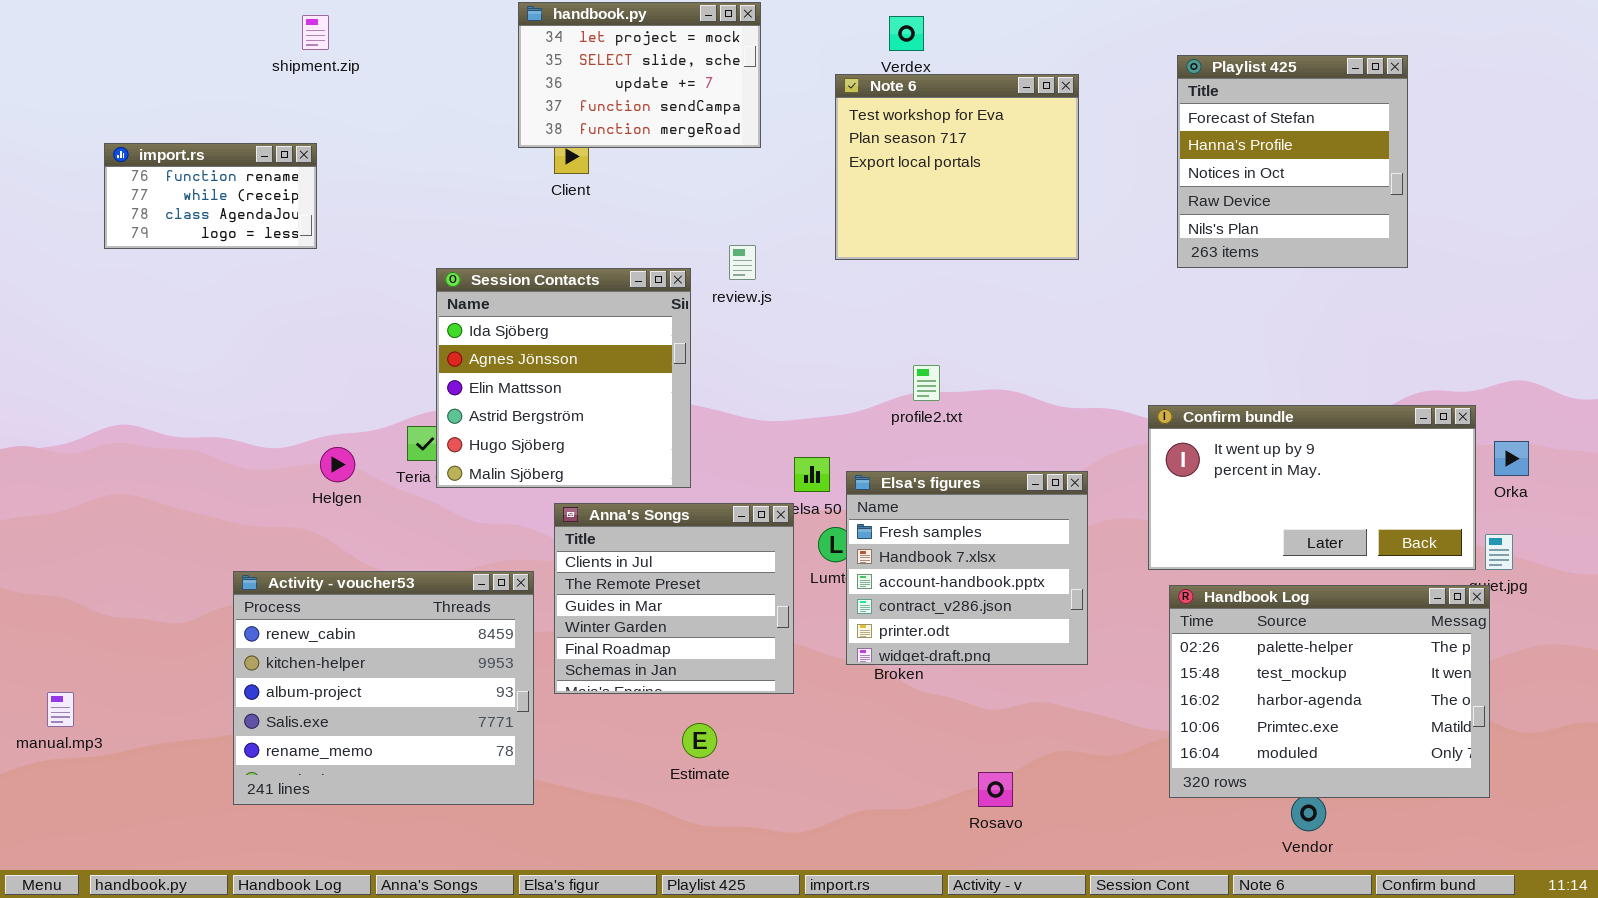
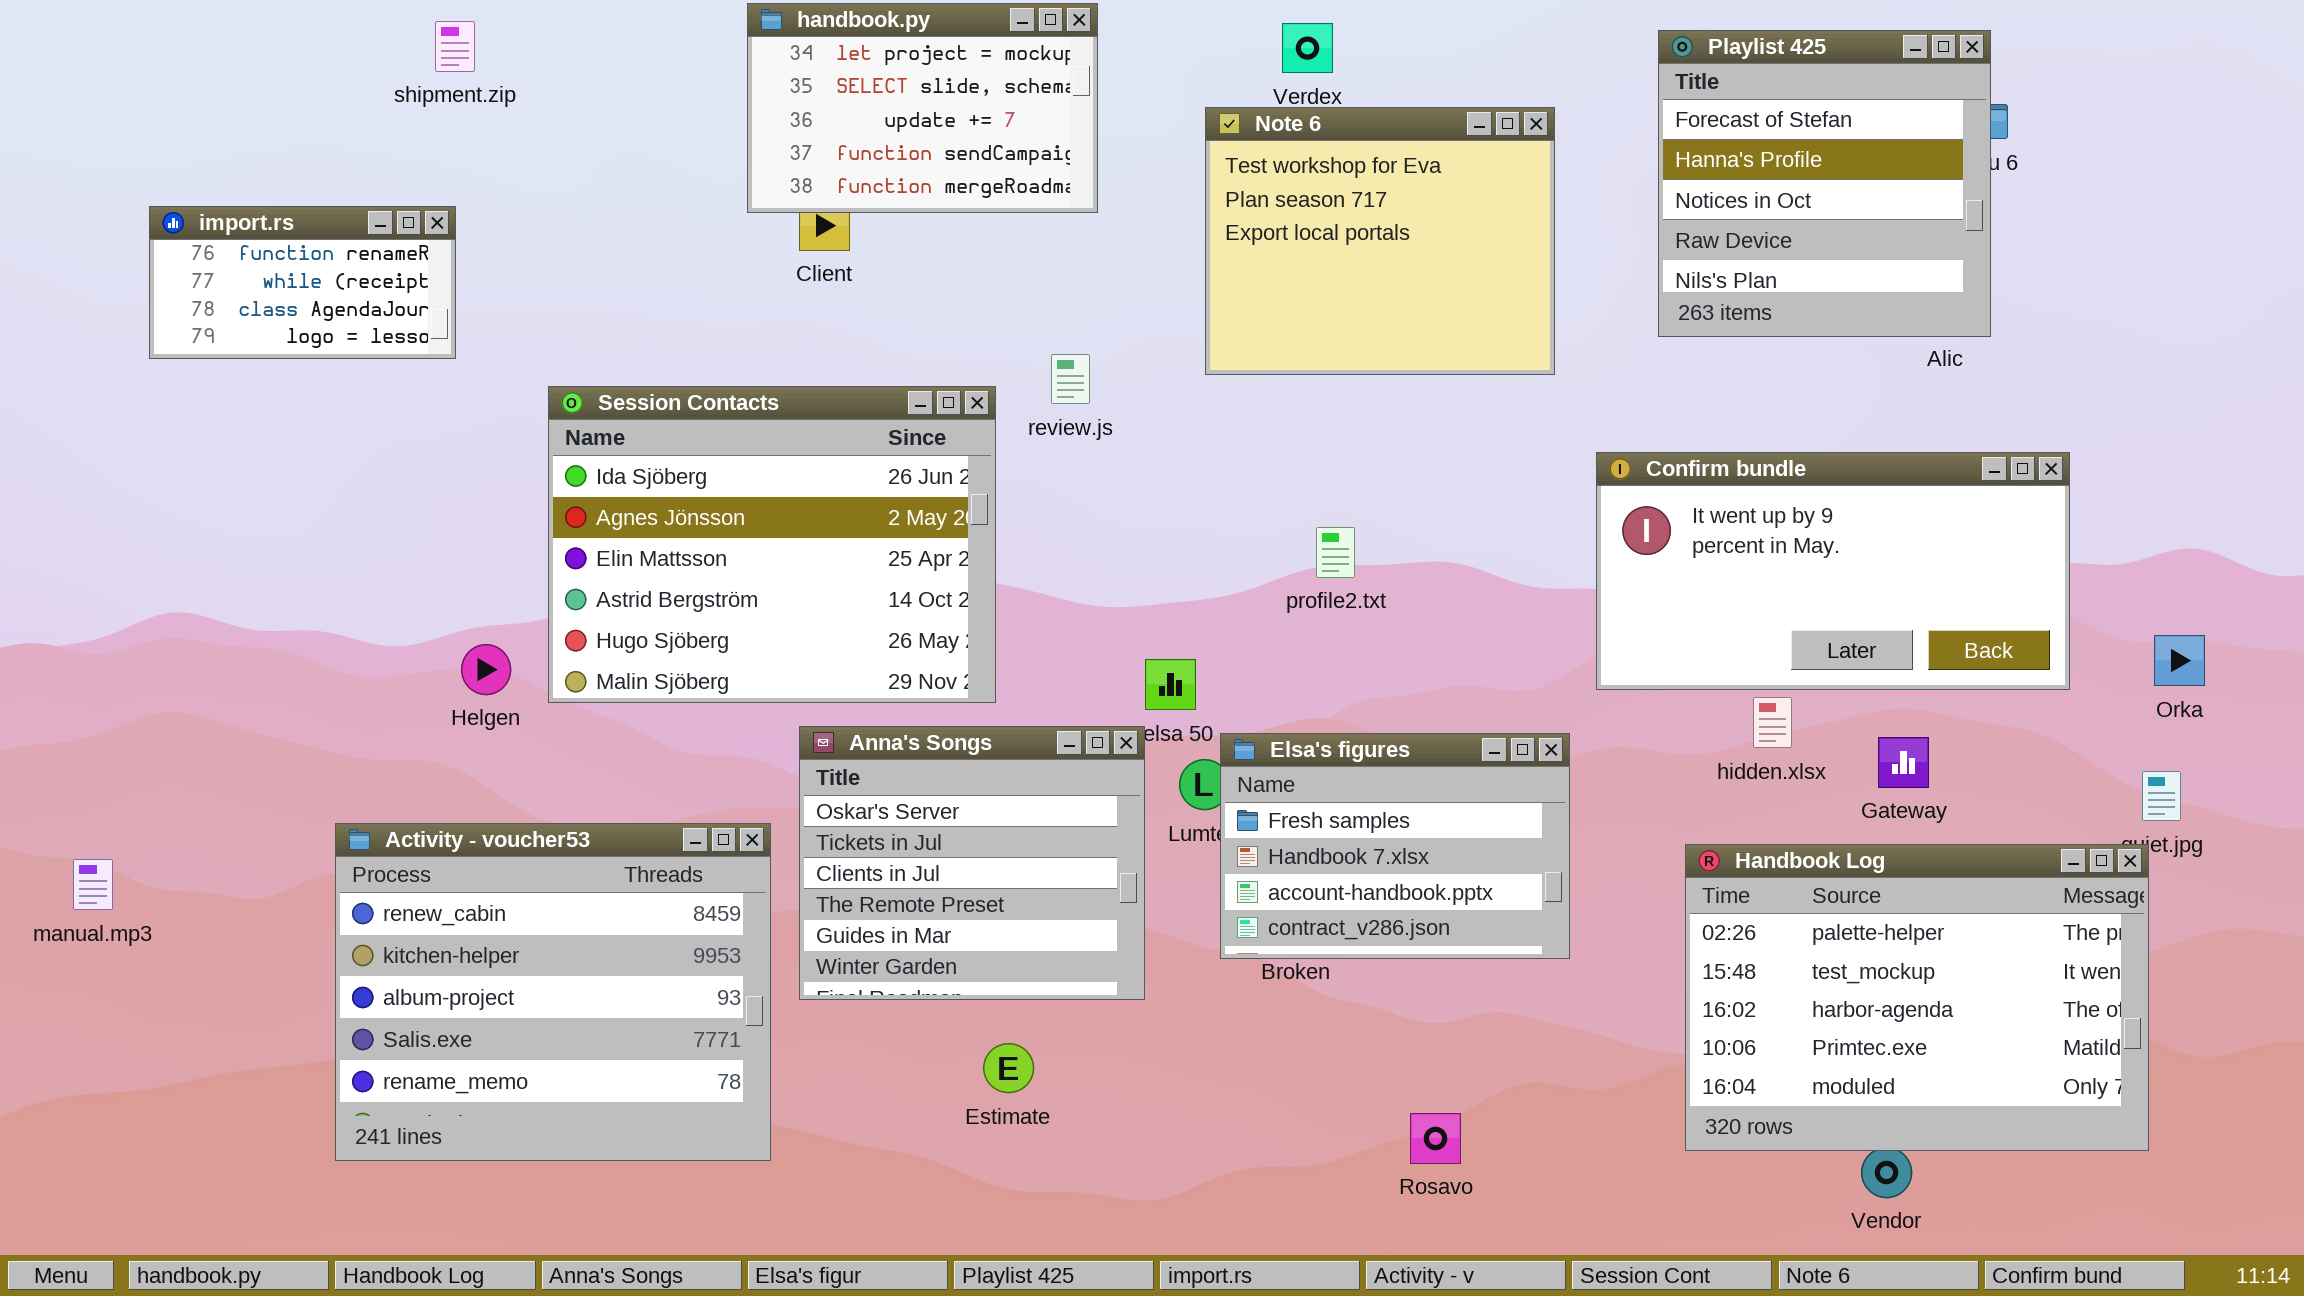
Playlist 425: [1177,55,1408,268] -> [1658,30,1991,337], moved
Session Contacts: [436,268,691,488] -> [548,386,996,703], resized
Confirm bundle: [1148,405,1476,570] -> [1596,452,2070,690], moved
Elsa's figures: [846,471,1088,665] -> [1220,733,1570,959], resized
Anna's Songs: [554,503,794,694] -> [799,726,1145,1000], scrolled up 2 rows
manual.mp3: [47,692,74,727] -> [73,859,113,910], moved

